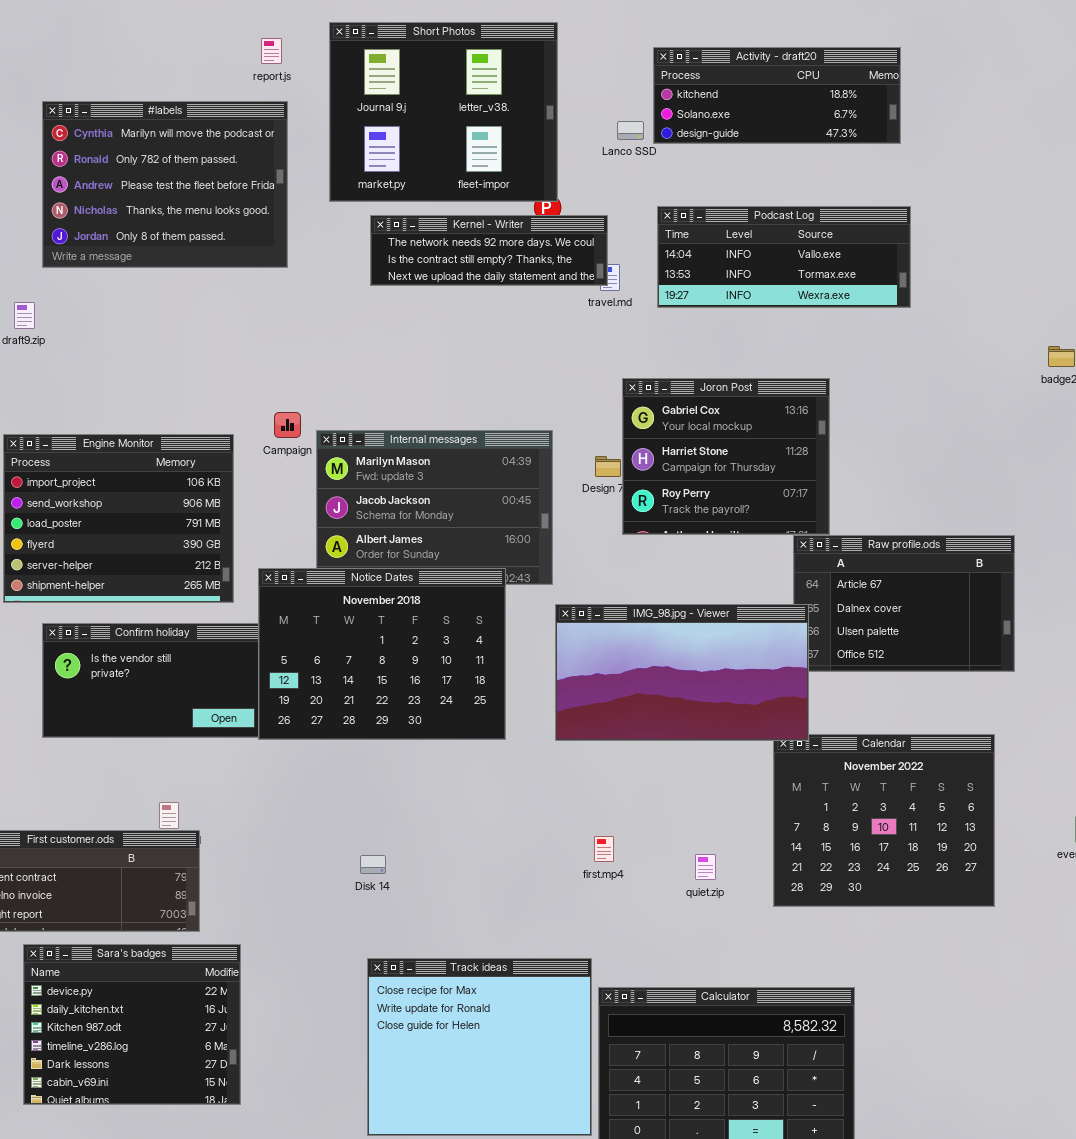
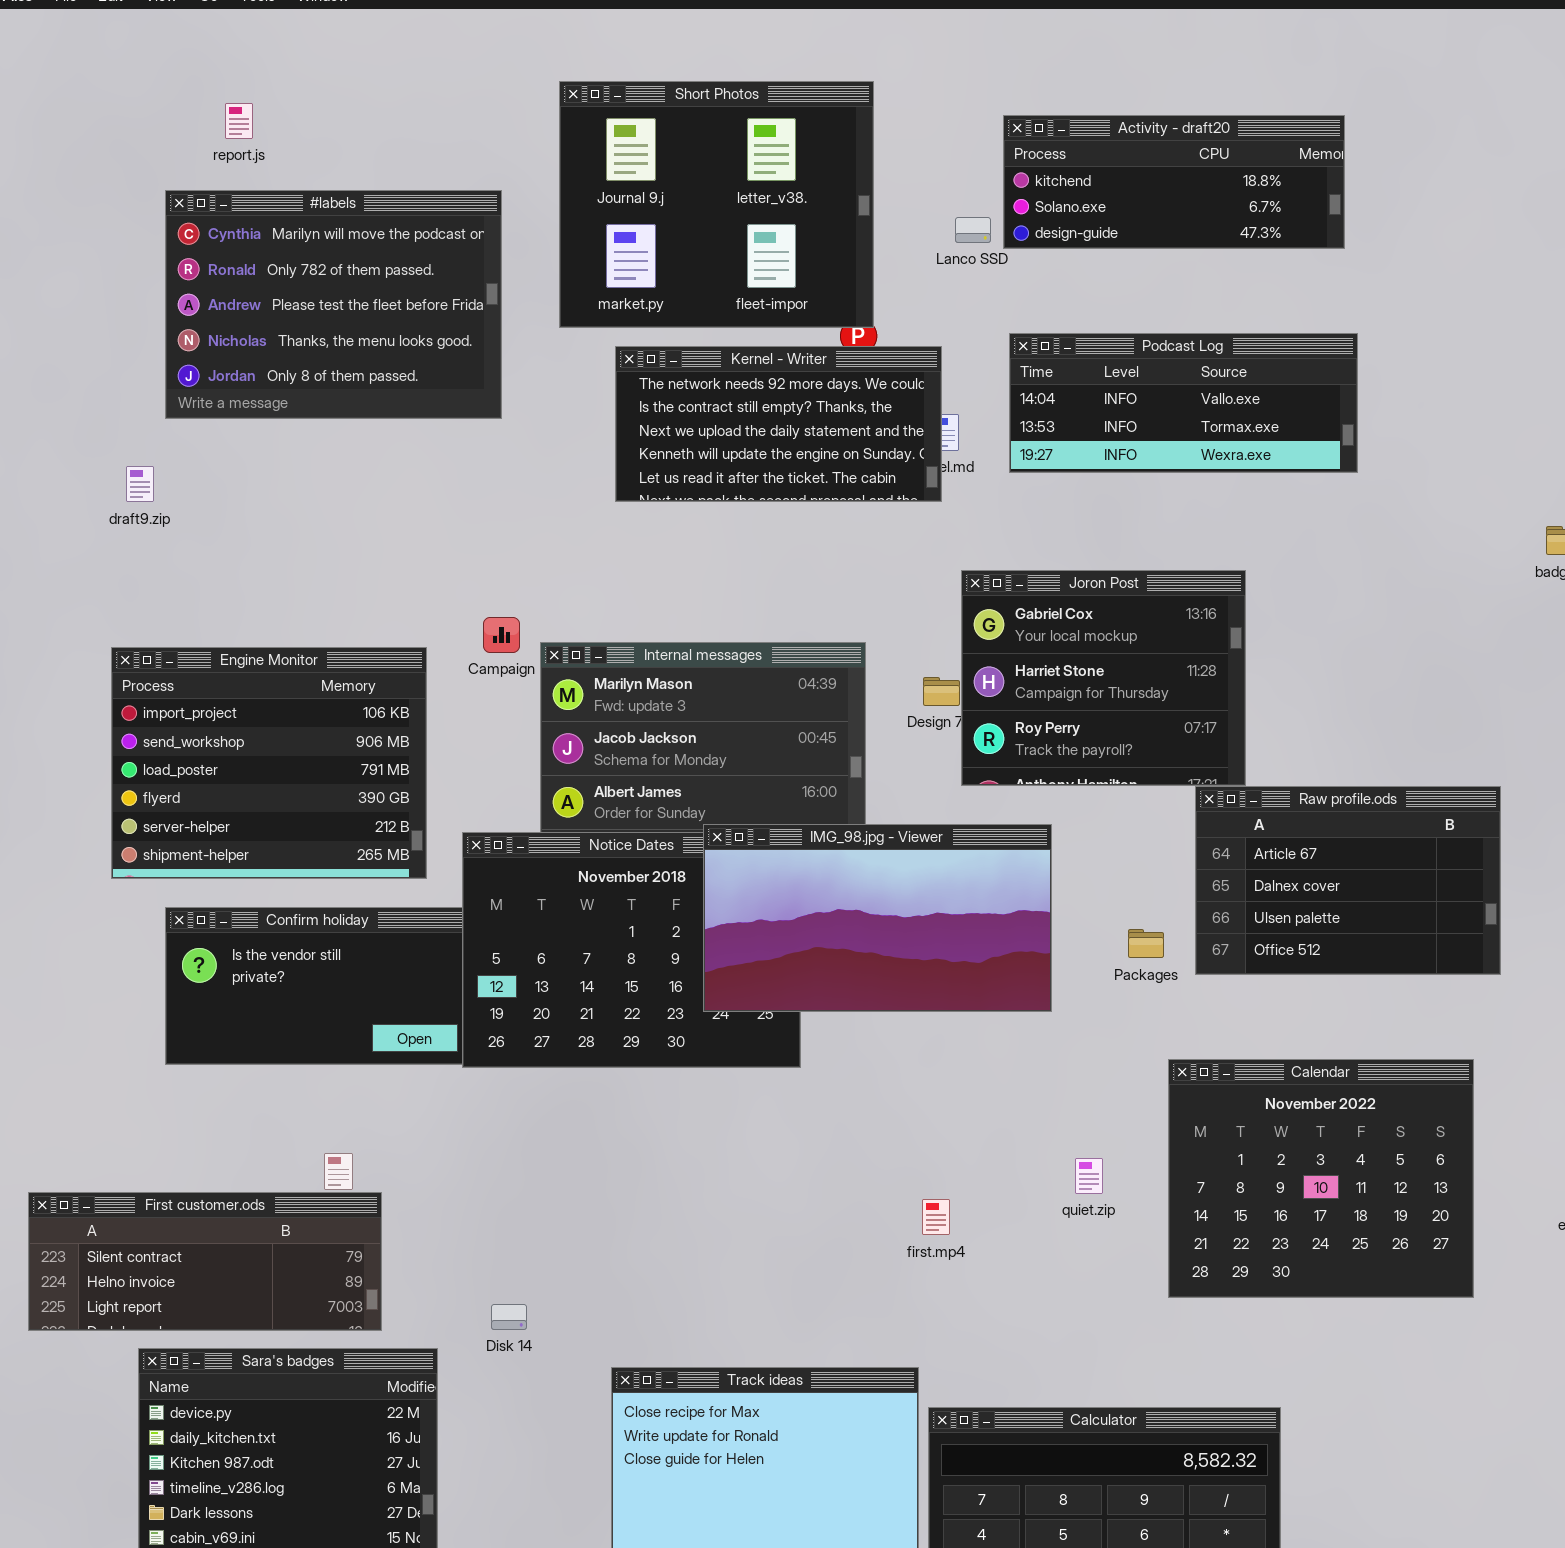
report.js: [261,38,282,64] -> [225,103,253,139], moved
Kernel - Writer: [370,215,608,286] -> [615,346,942,502], resized
IMG_98.jpg - Viewer: [555,604,809,741] -> [703,824,1052,1012], moved
quiet.zip: [695,854,716,880] -> [1075,1158,1103,1194], moved
Disk 14: [360,855,386,874] -> [491,1304,527,1330], moved

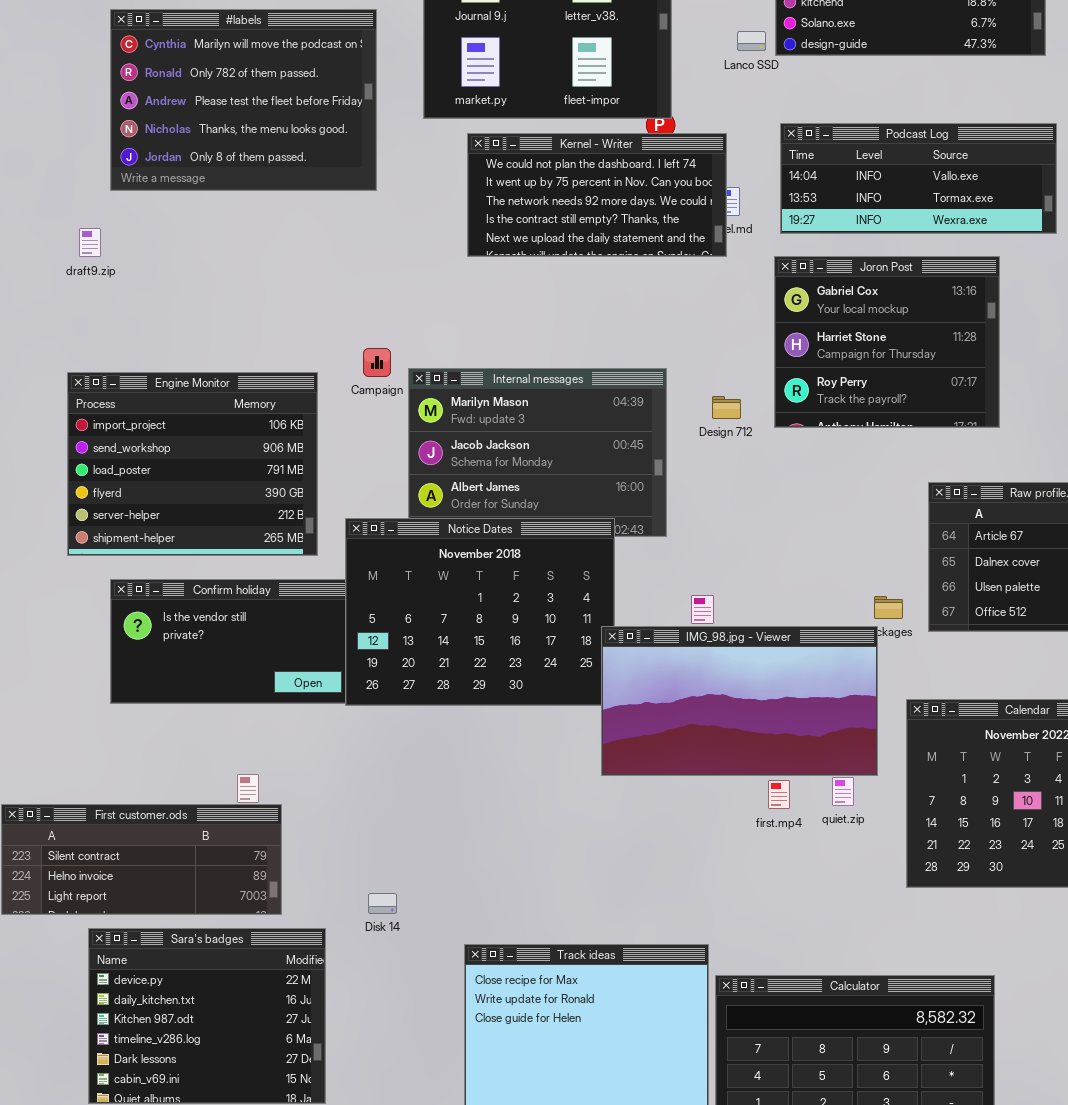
Kernel - Writer: [615,346,942,502] -> [467,133,727,257], scrolled up 2 rows
Joron Post: [961,570,1246,786] -> [774,256,1000,428], moved
IMG_98.jpg - Viewer: [703,824,1052,1012] -> [601,626,878,776], moved
first.mp4: [922,1199,950,1235] -> [768,780,790,809], moved

